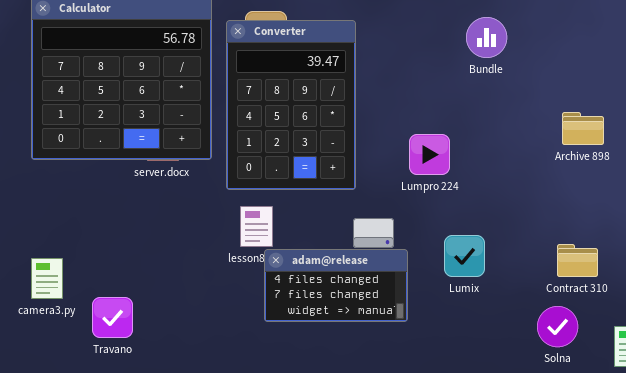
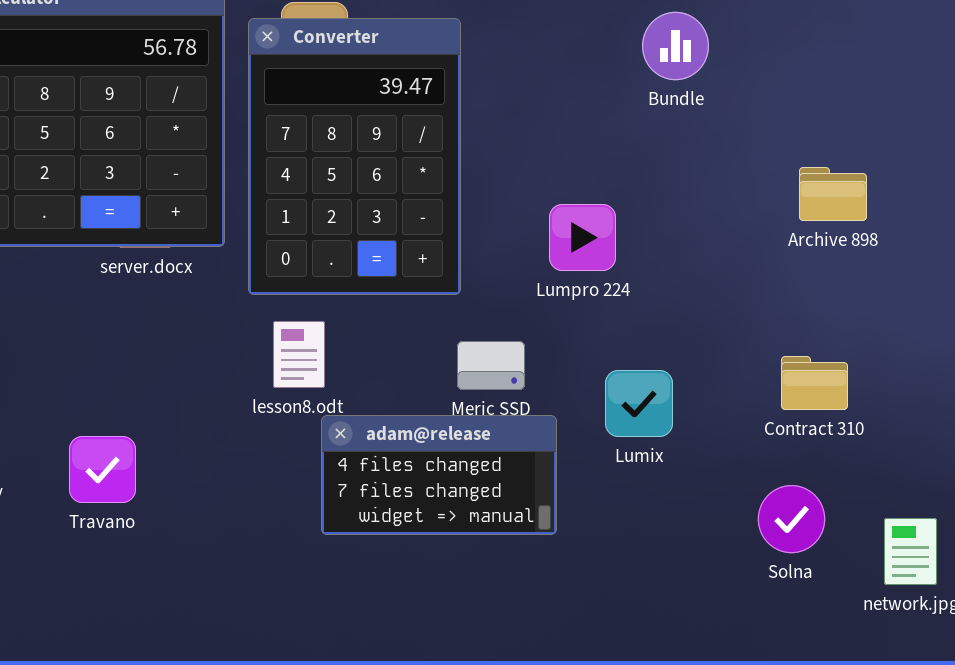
Contract 310: [557,244,598,277] -> [781,356,848,410], moved
adam@release: [264,249,408,322] -> [321,415,557,535], moved
Travano: [92,297,133,338] -> [69,436,136,503], moved

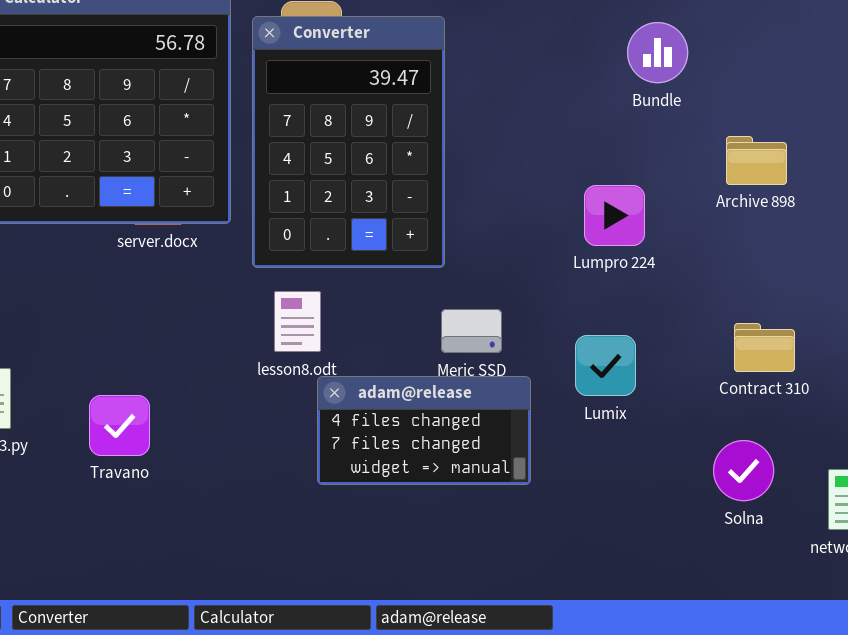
Bundle: [642,12,709,80] -> [627,22,688,83], moved
Archive 898: [799,167,867,221] -> [726,136,787,185], moved
Lumpro 224: [549,204,616,271] -> [584,185,645,246], moved

